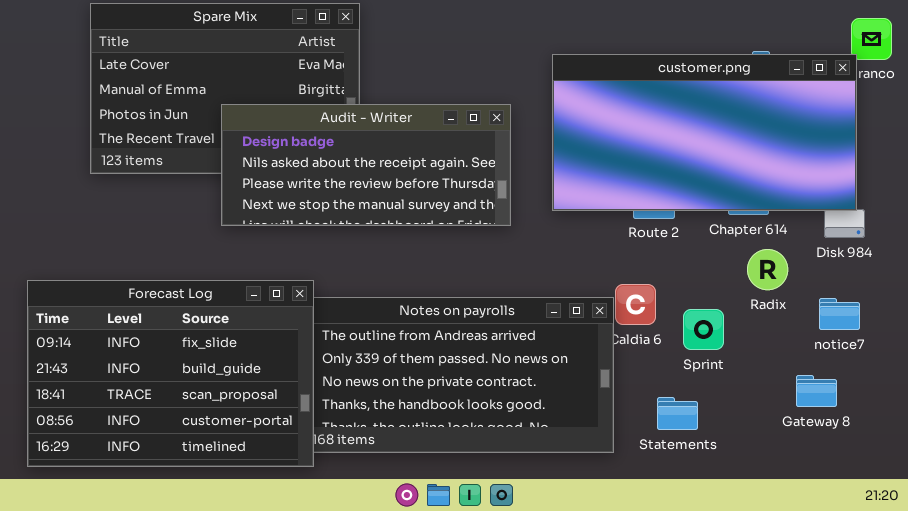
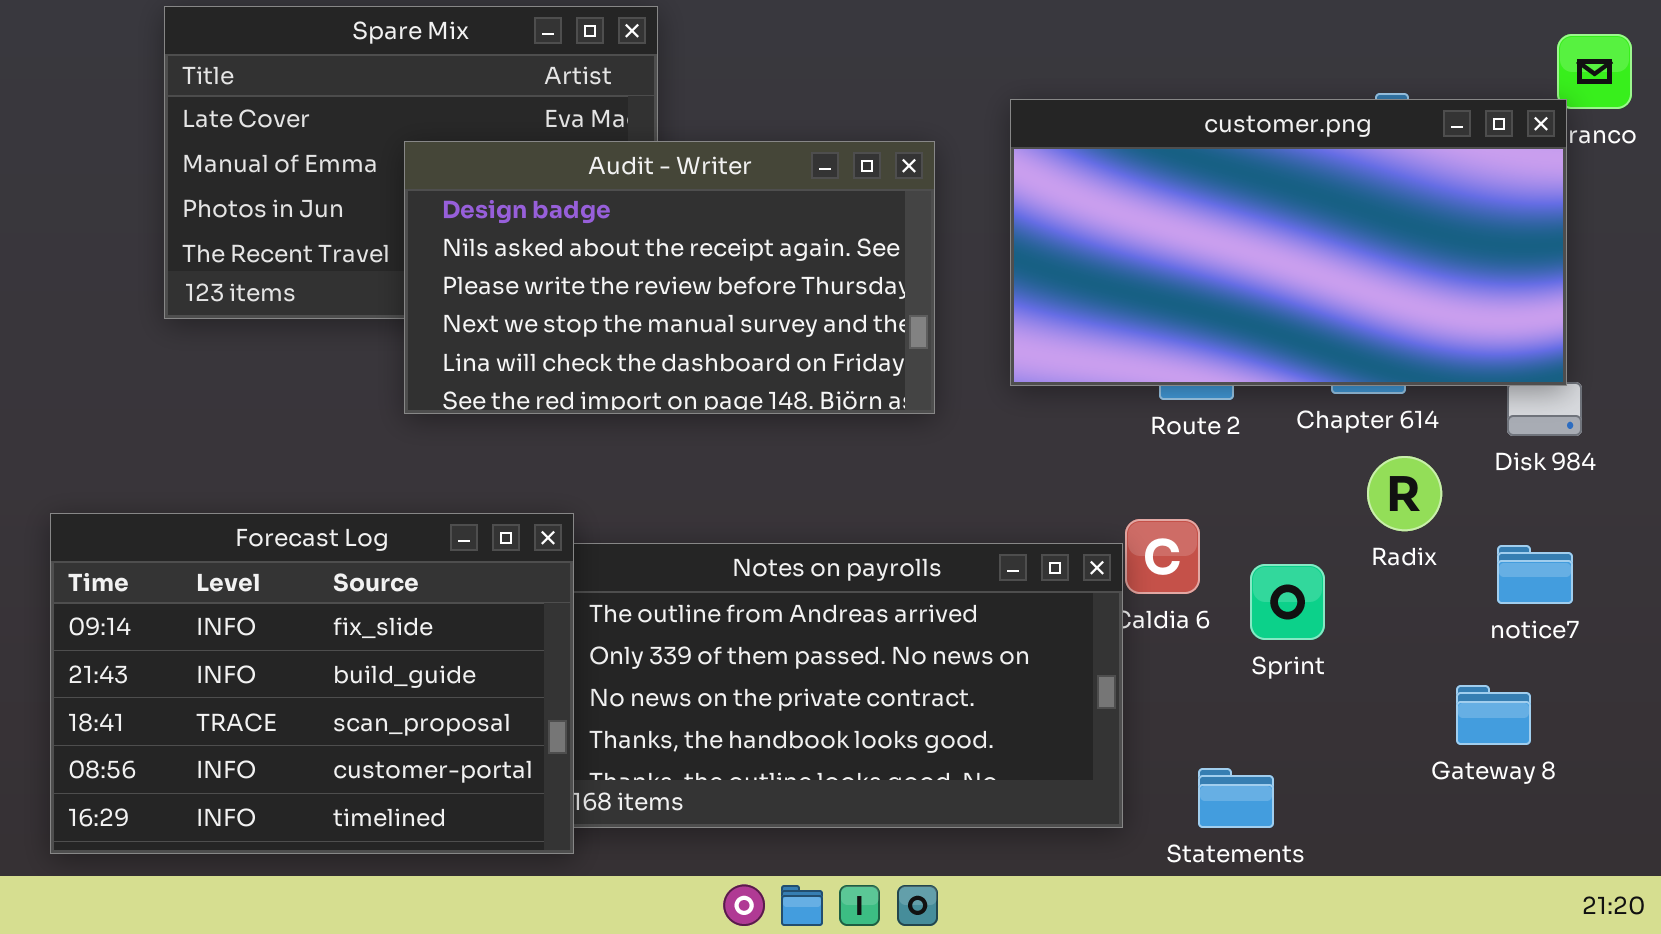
Audit - Writer: [221,104,511,226] -> [404,141,935,414], resized
Statements: [657,397,698,430] -> [1198,768,1274,828], moved

